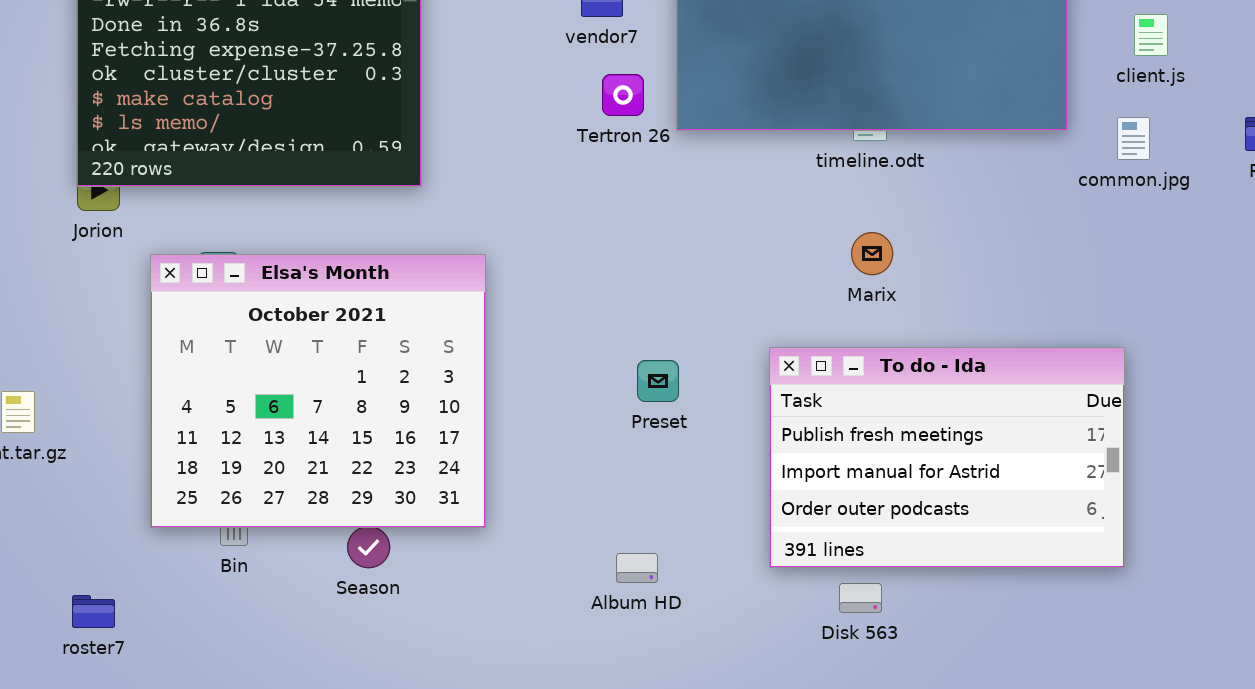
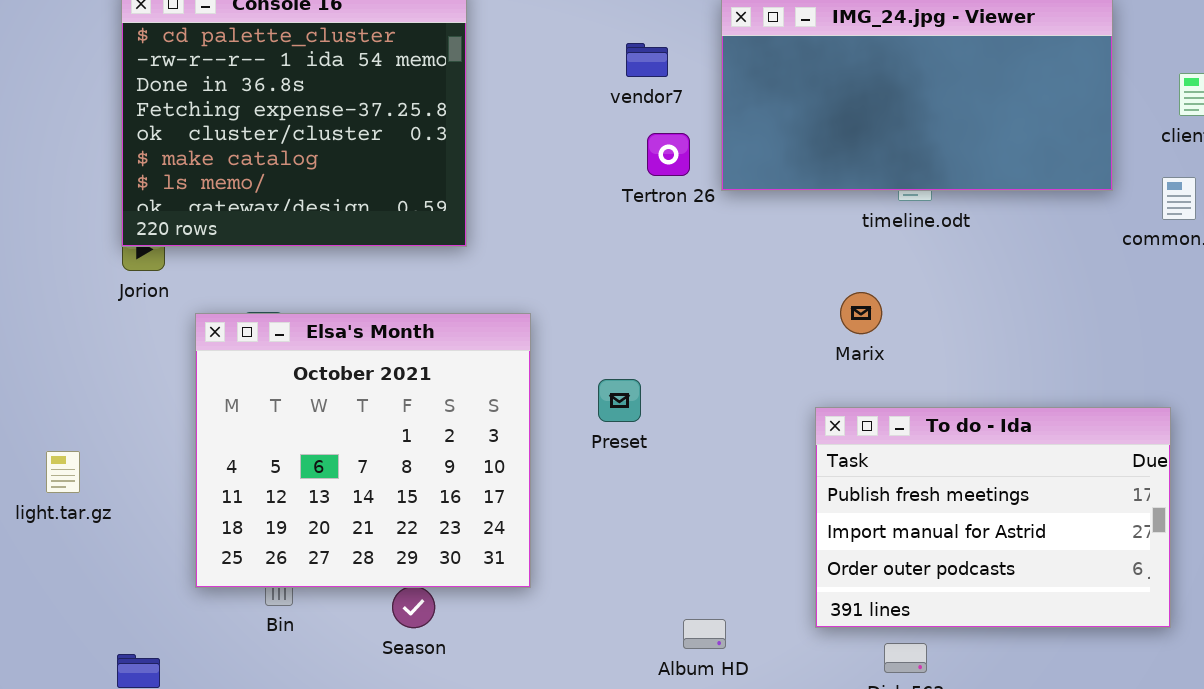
Marix: [851,232,893,275] -> [840,292,882,334], moved
Preset: [637,360,679,402] -> [598,379,641,422], moved
Album HD: [616,553,658,583] -> [683,619,726,649], moved

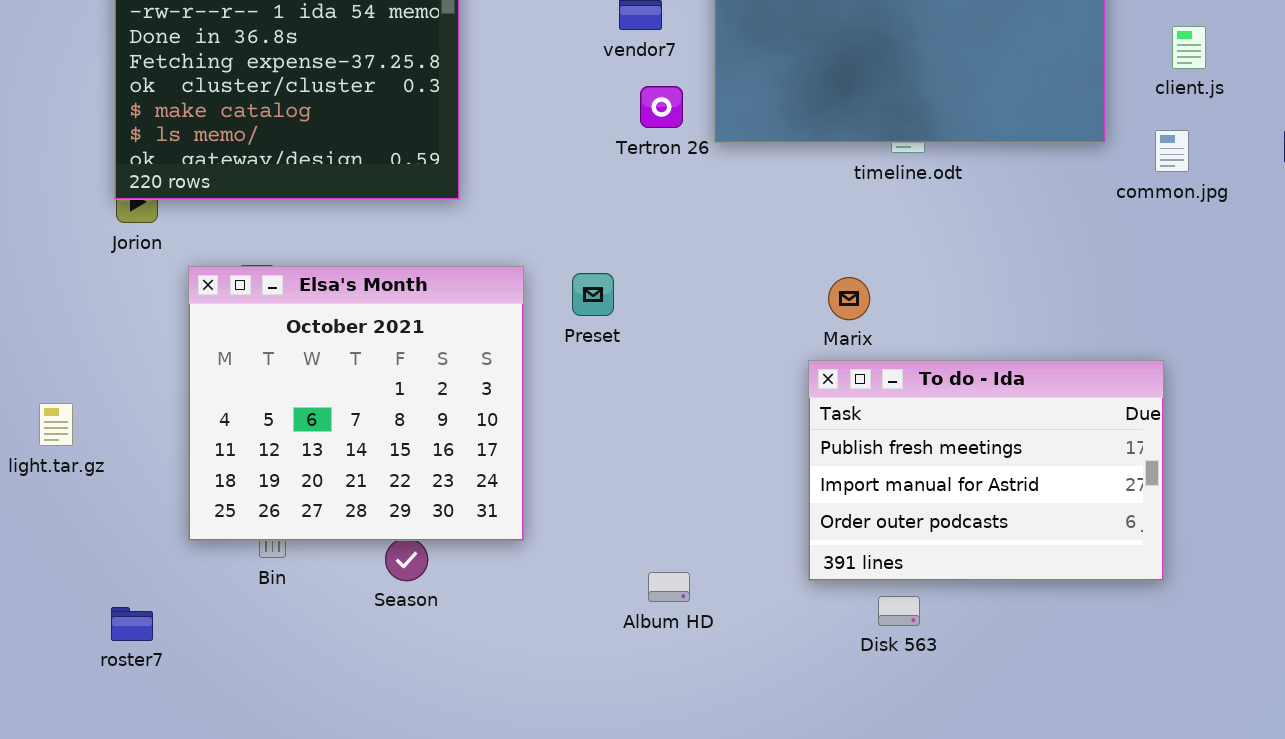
Marix: [840,292,882,334] -> [828,277,870,320], moved
Preset: [598,379,641,422] -> [572,273,614,316], moved
Album HD: [683,619,726,649] -> [648,572,690,602], moved

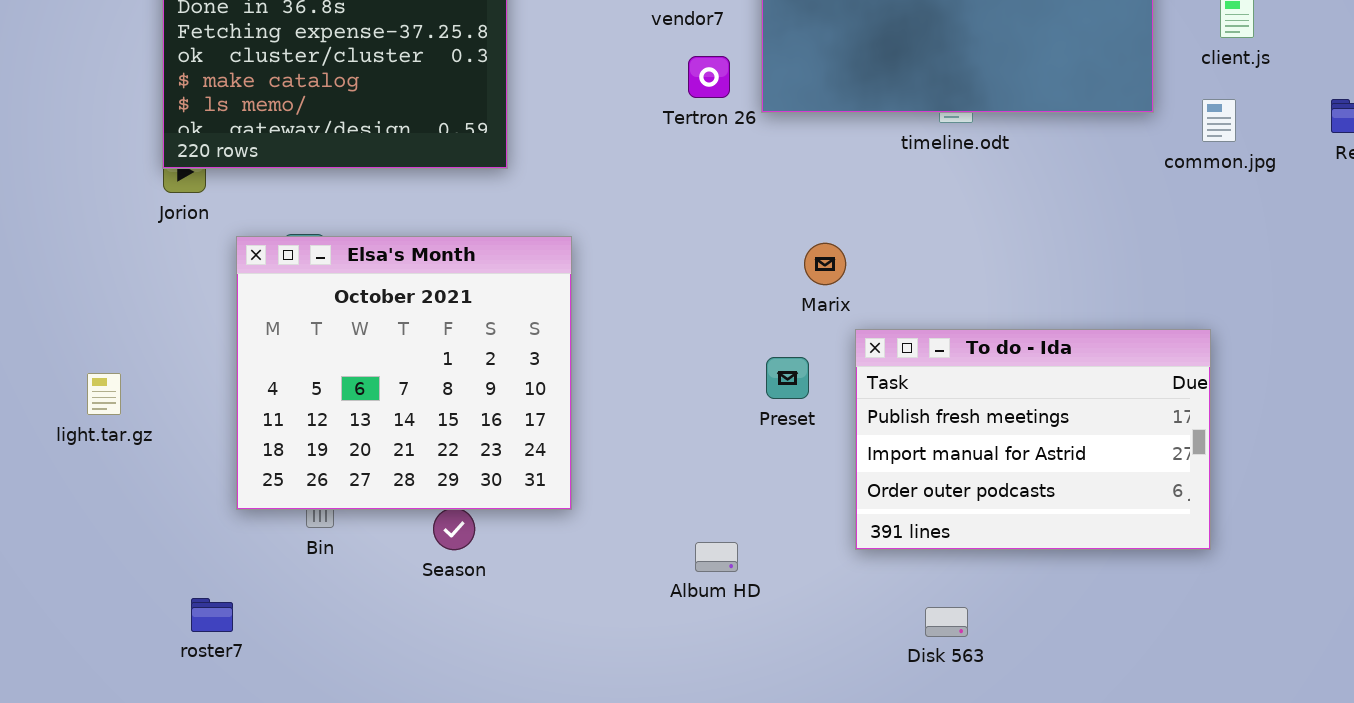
Preset: [572,273,614,316] -> [766,357,809,399], moved
Marix: [828,277,870,320] -> [804,243,846,285], moved
Disk 563: [878,596,920,626] -> [925,607,968,637], moved
roster7: [111,607,153,641] -> [191,598,233,632], moved

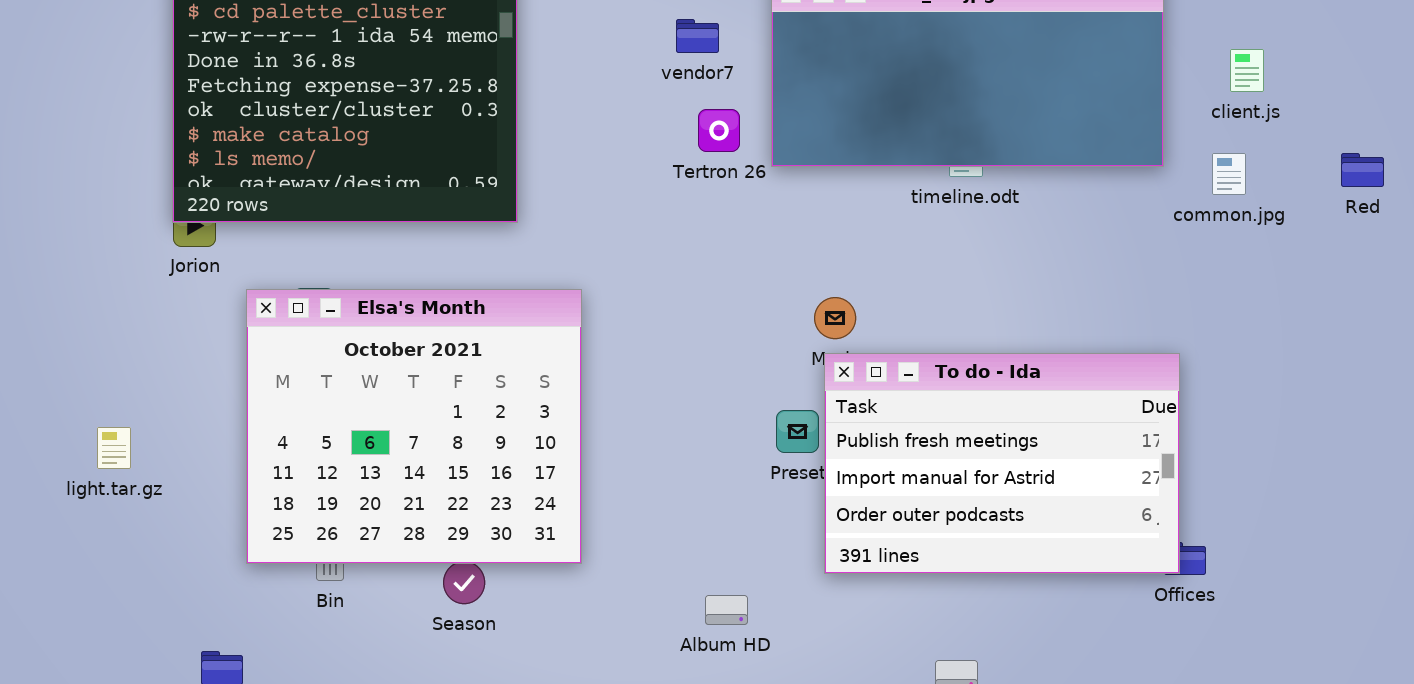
To do - Ida: [855,329,1211,550] -> [824,353,1180,574], moved

